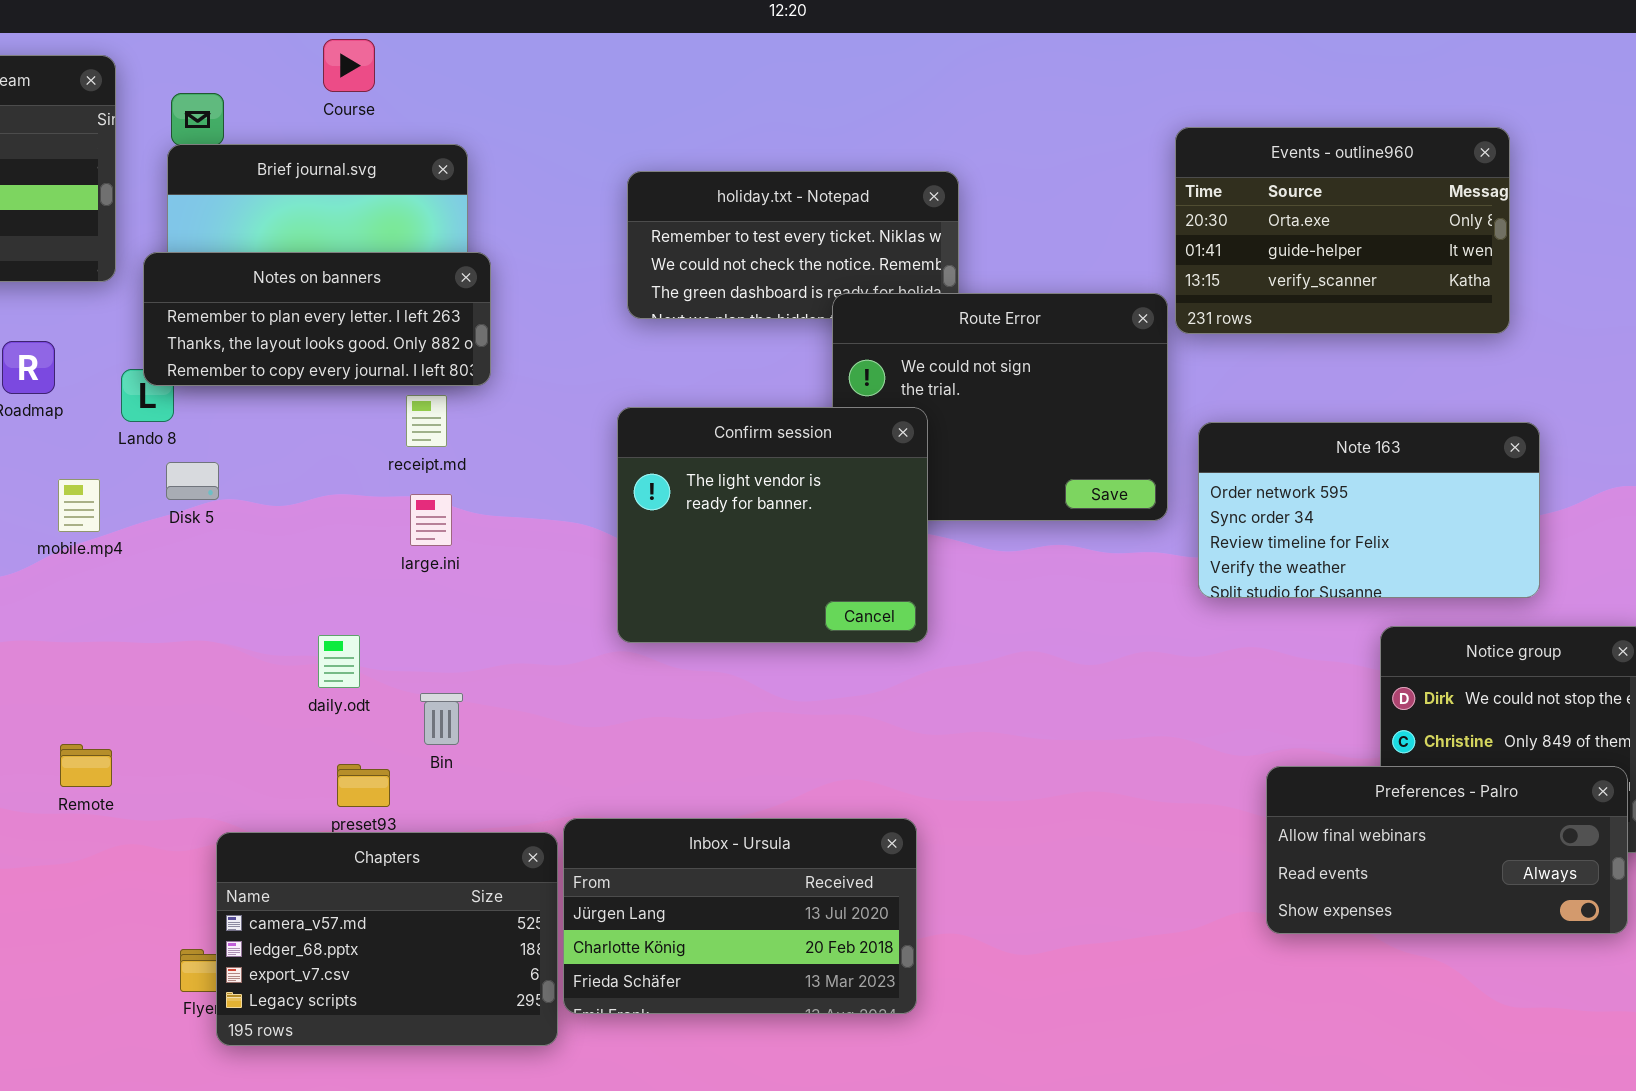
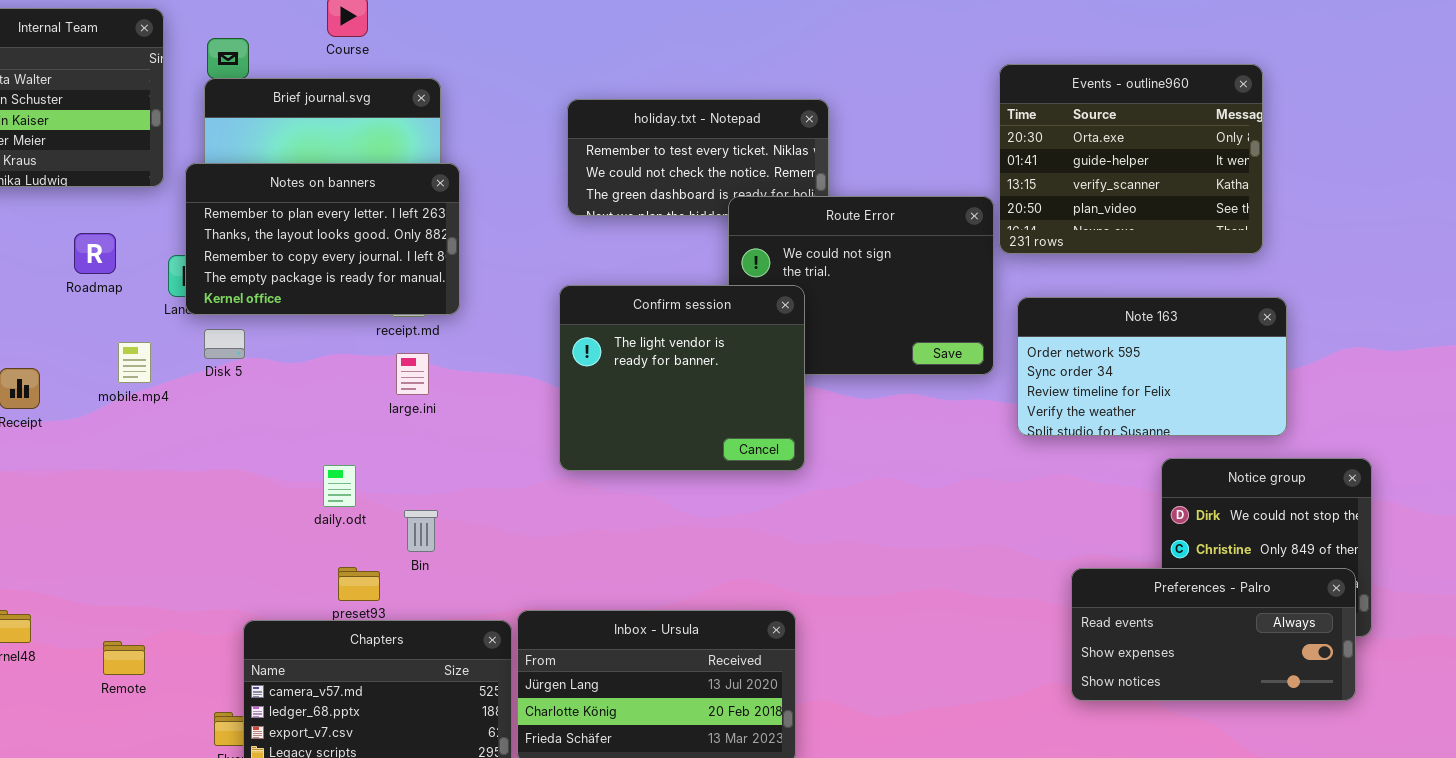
Events - outline960: [1175,127,1510,334] -> [999,64,1263,254], resized
Notes on banners: [143,252,491,386] -> [185,163,460,315], resized
Remote: [60,744,112,787] -> [103,641,145,675], moved
Preferences - Palro: [1266,766,1628,934] -> [1071,568,1356,701], scrolled down 1 row

